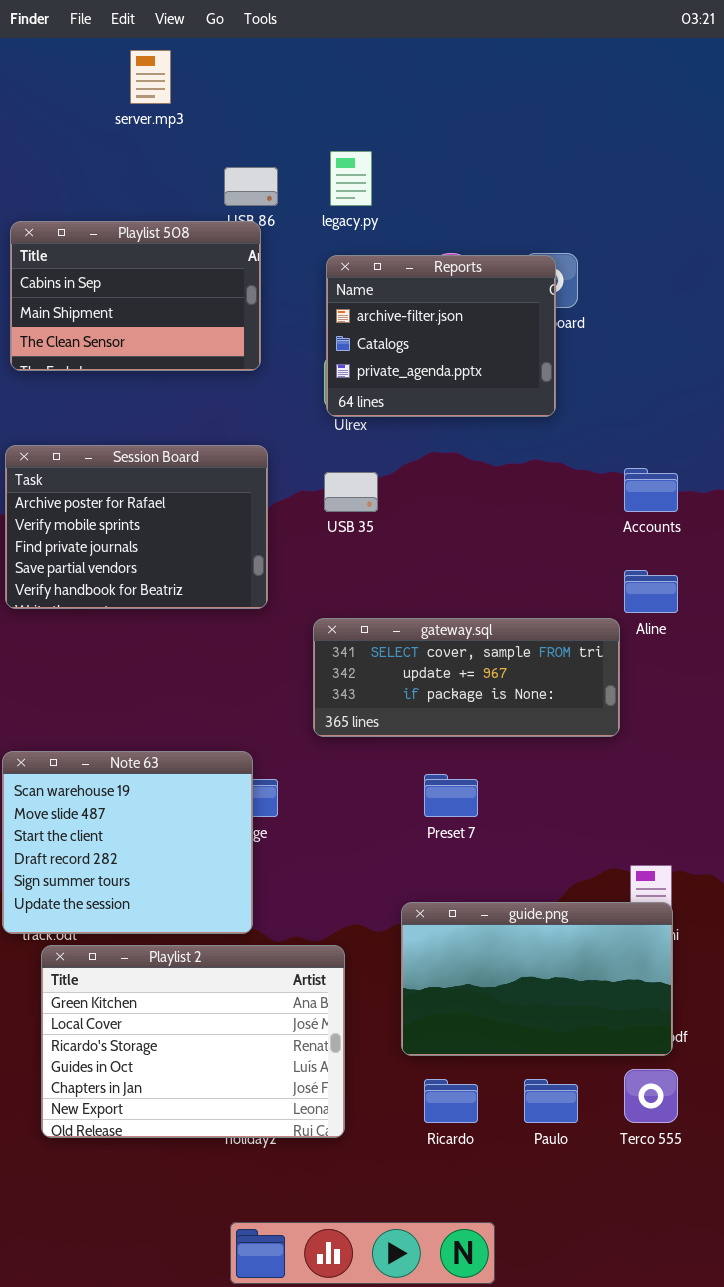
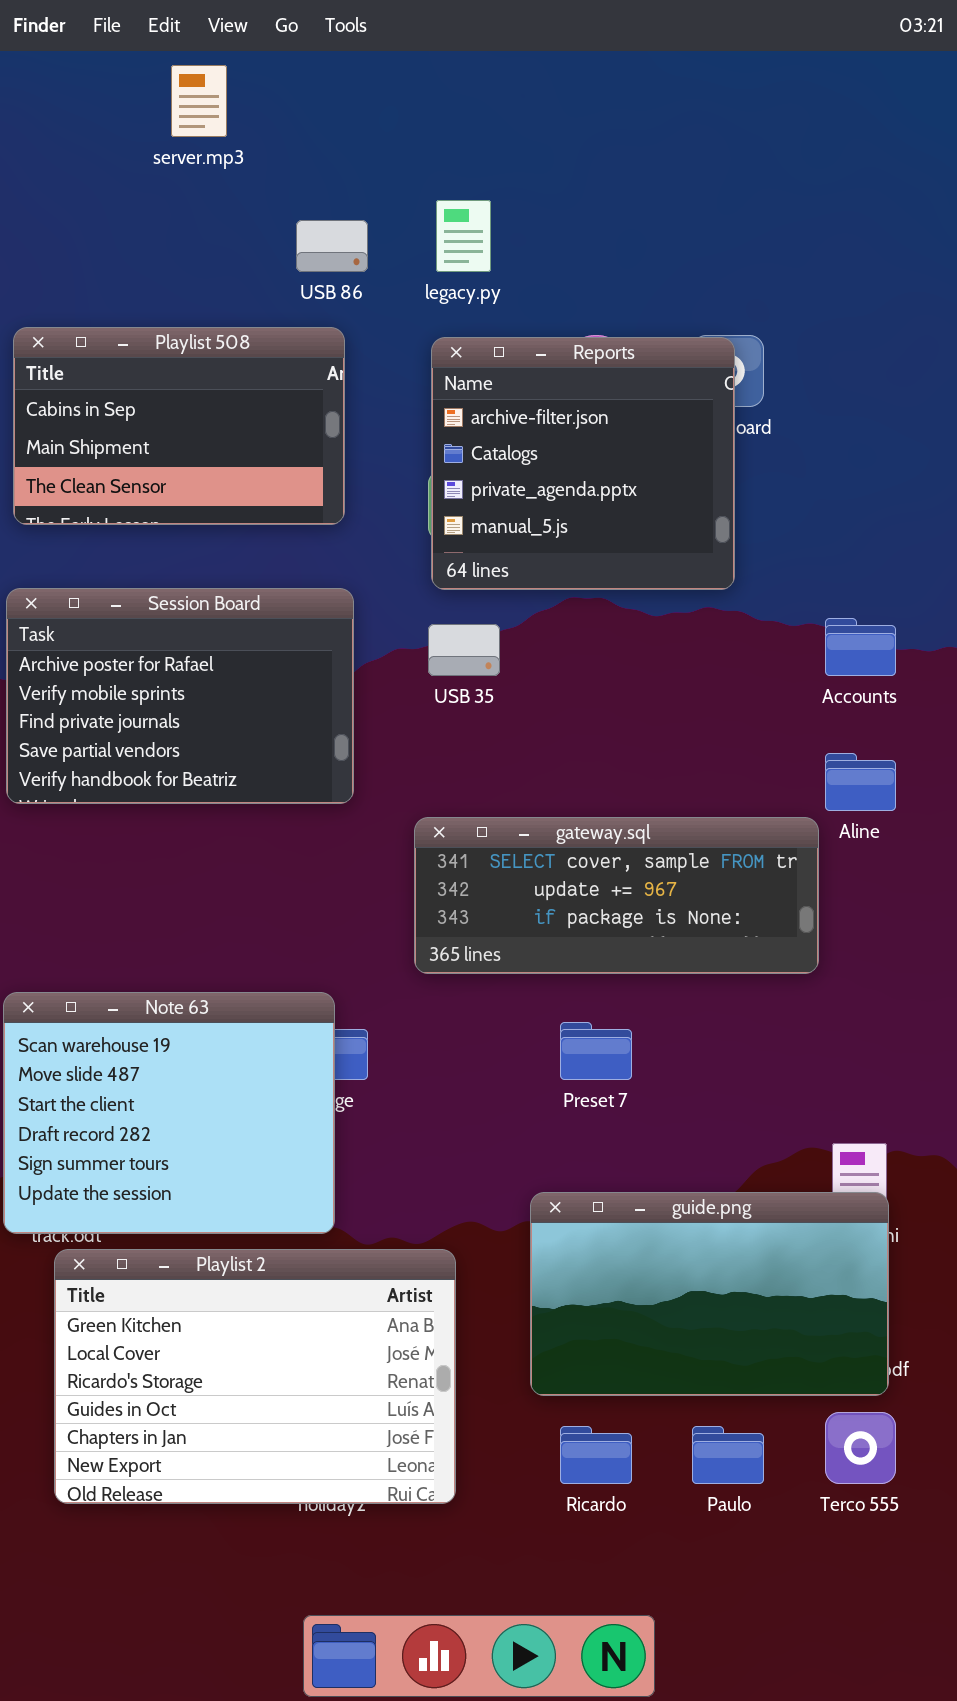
Playlist 508: [10,221,261,371] -> [13,327,345,525], moved
Reports: [326,255,556,417] -> [431,337,735,590], resized

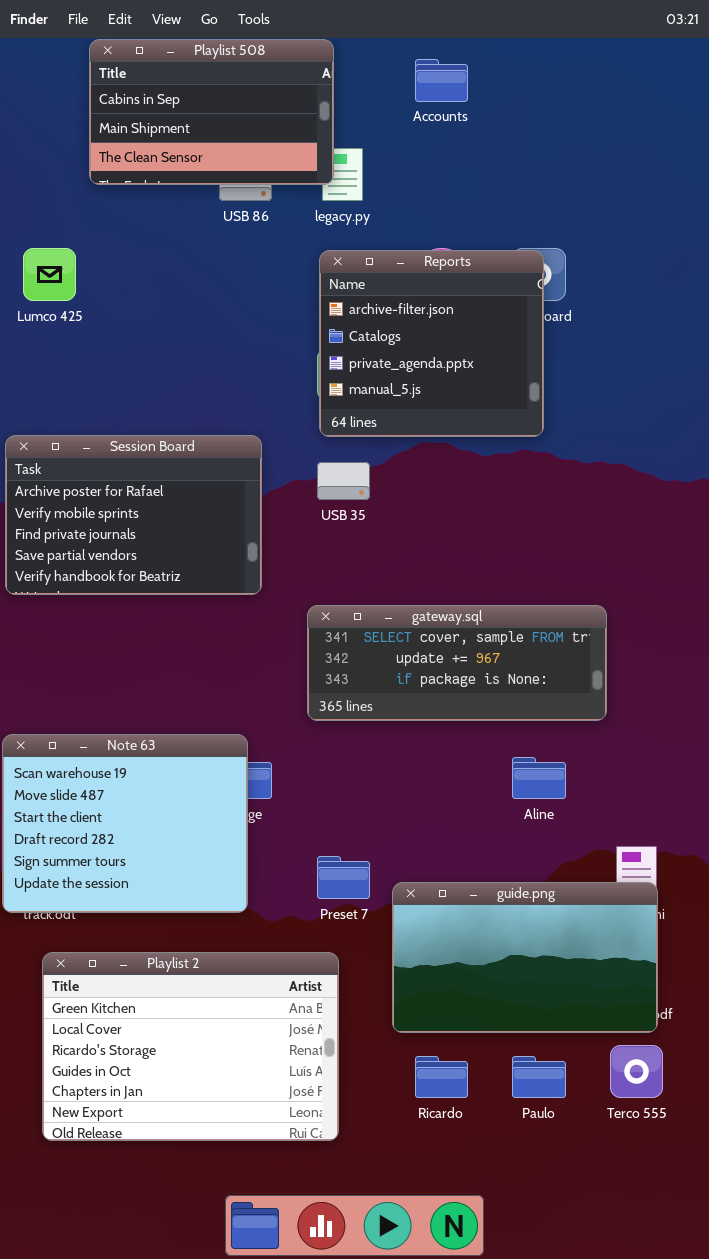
Playlist 508: [13,327,345,525] -> [89,39,334,185], moved
Accounts: [825,618,896,676] -> [415,59,468,102], moved
Aline: [825,753,896,811] -> [512,757,566,799], moved
Preset 7: [560,1022,632,1080] -> [317,856,370,899], moved
Playlist 2: [54,1249,456,1504] -> [42,952,339,1141], moved

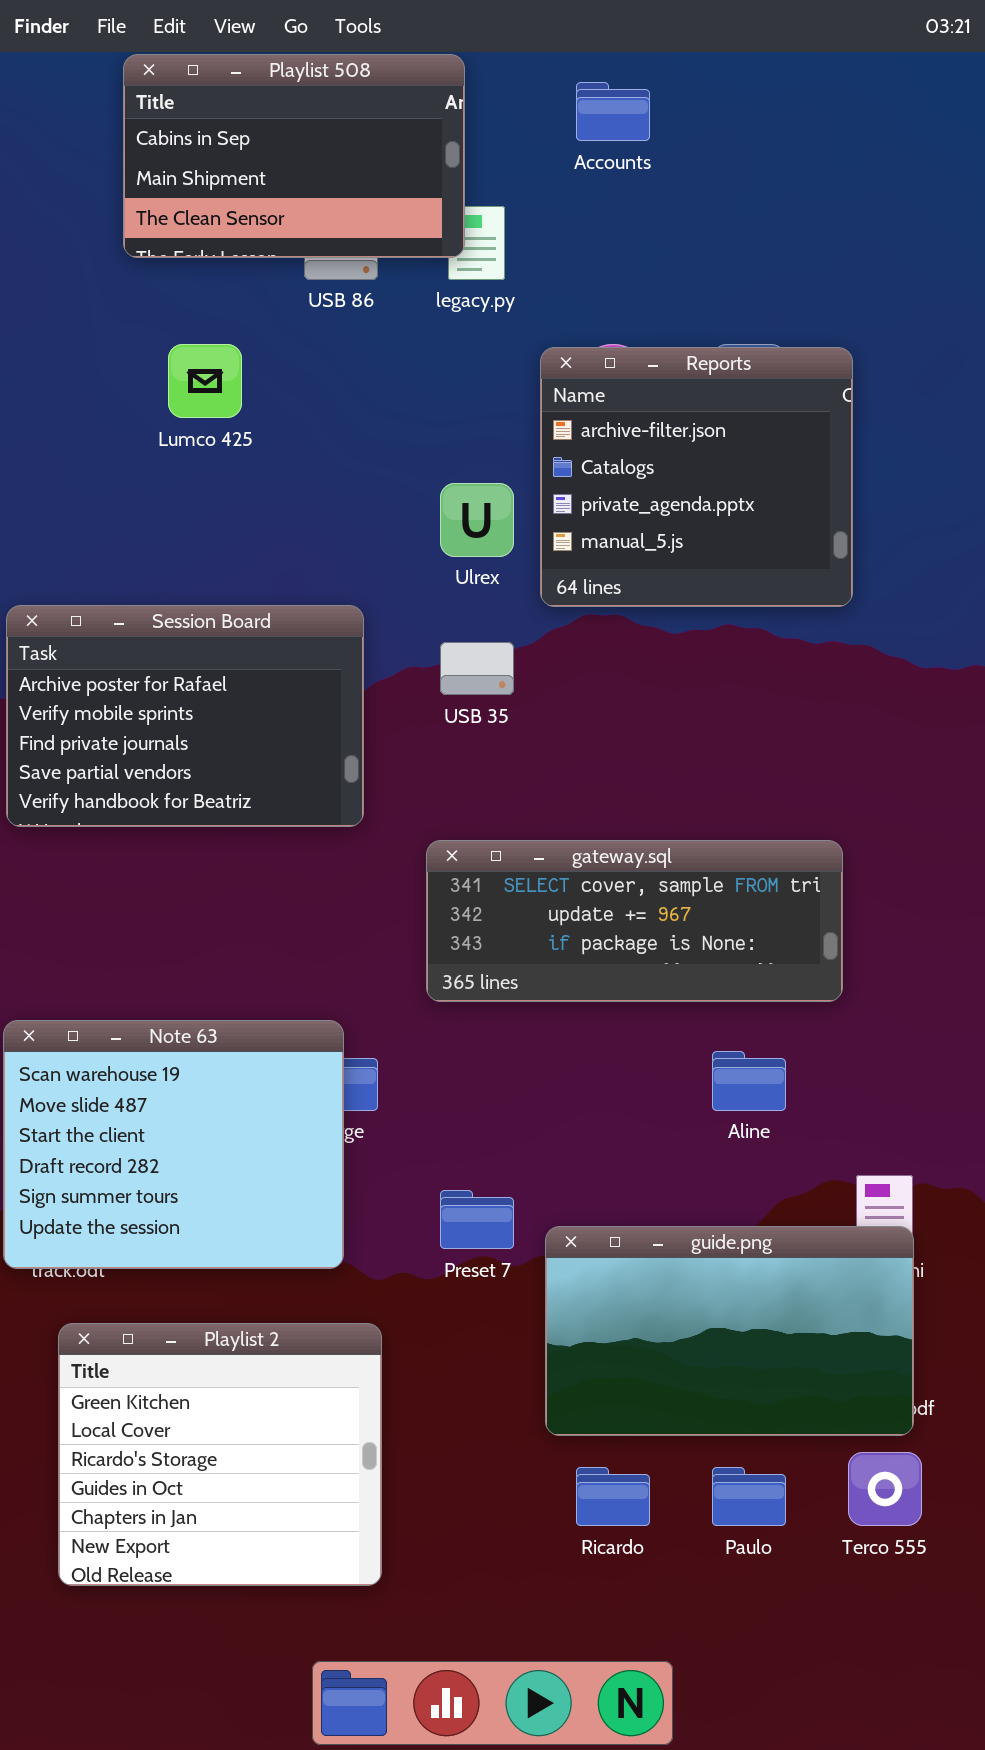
Lumco 425: [23,248,76,301] -> [168,344,242,418], moved
Reports: [319,250,544,437] -> [540,347,853,607], moved
Playlist 2: [42,952,339,1141] -> [58,1323,382,1586], resized

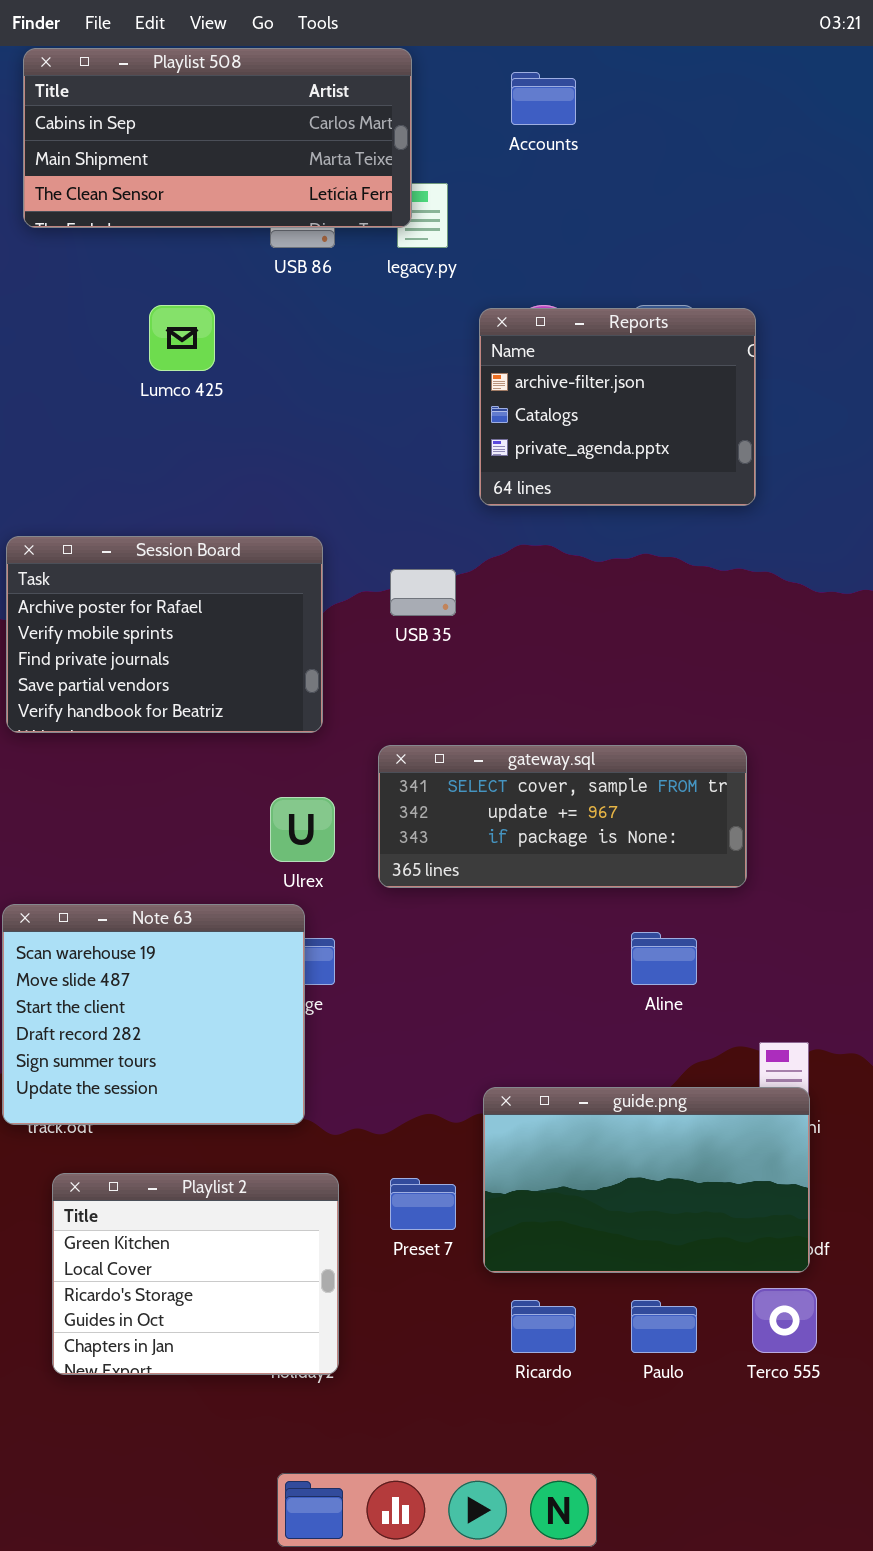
Playlist 508: [123,54,465,258] -> [23,48,412,228], resized
Reports: [540,347,853,607] -> [479,308,756,506], resized
Ulrex: [440,483,514,557] -> [270,797,335,862], moved
Preset 7: [440,1190,514,1249] -> [390,1178,456,1230], moved
Playlist 2: [58,1323,382,1586] -> [52,1173,339,1375], resized

